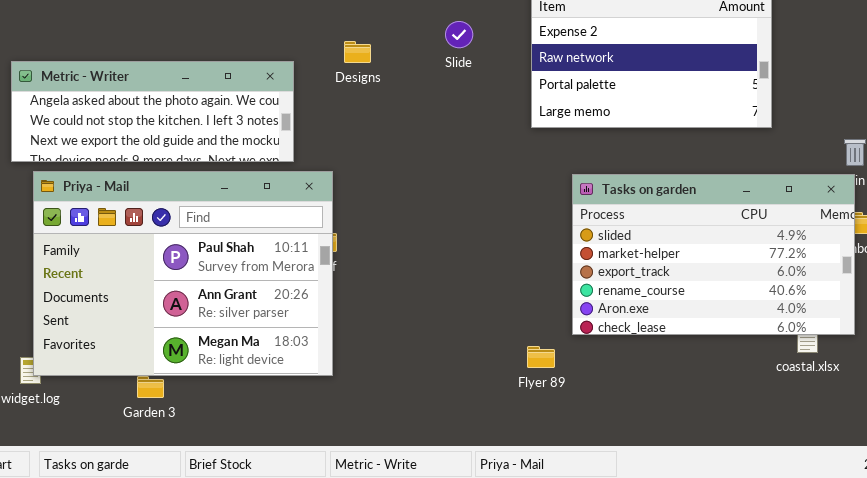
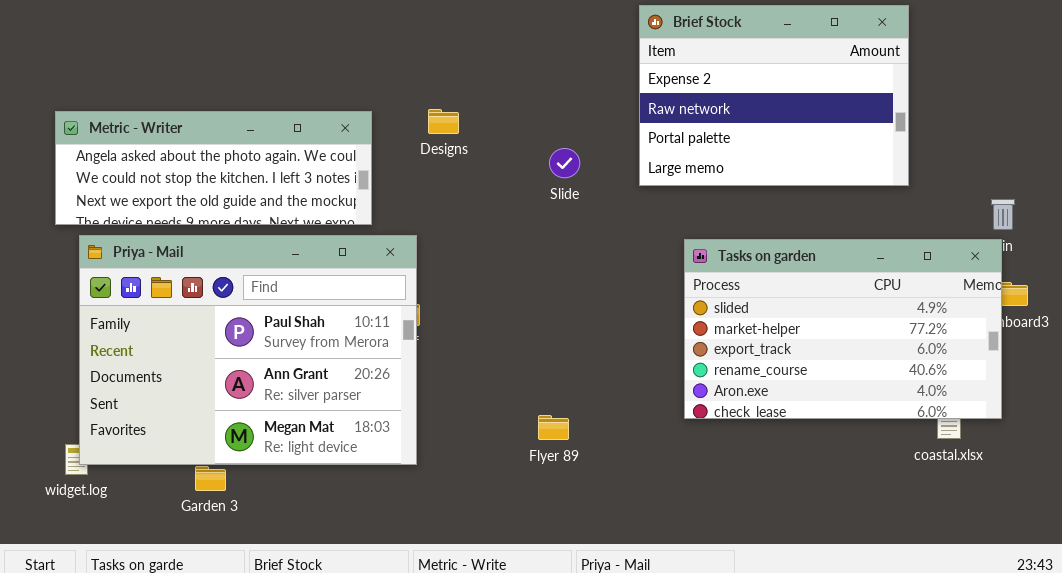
Slide: [445,21,473,48] -> [549,148,580,178], moved
Designs: [344,41,371,63] -> [428,109,459,134], moved
Flyer 89: [527,346,555,368] -> [538,415,569,440], moved

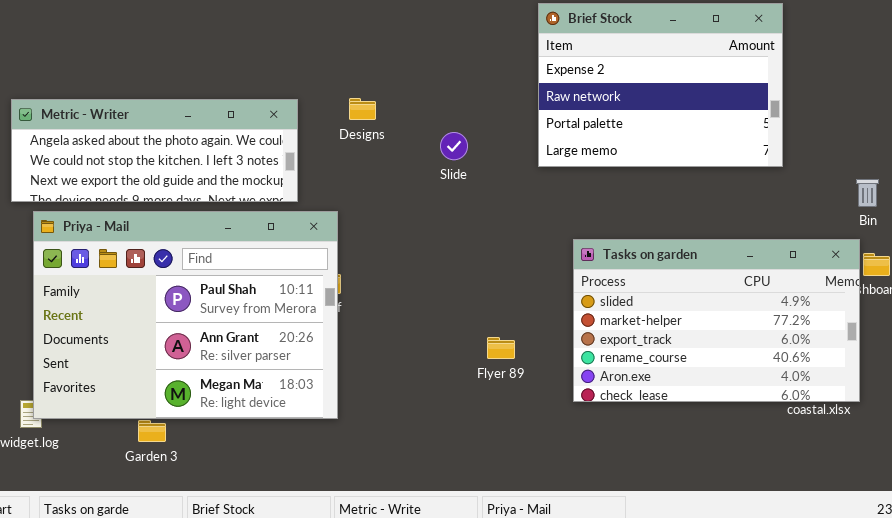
Slide: [549,148,580,178] -> [440,132,468,160], moved
Tasks on garden: [684,239,1002,419] -> [573,239,860,402], moved
Flyer 89: [538,415,569,440] -> [487,337,515,359], moved

